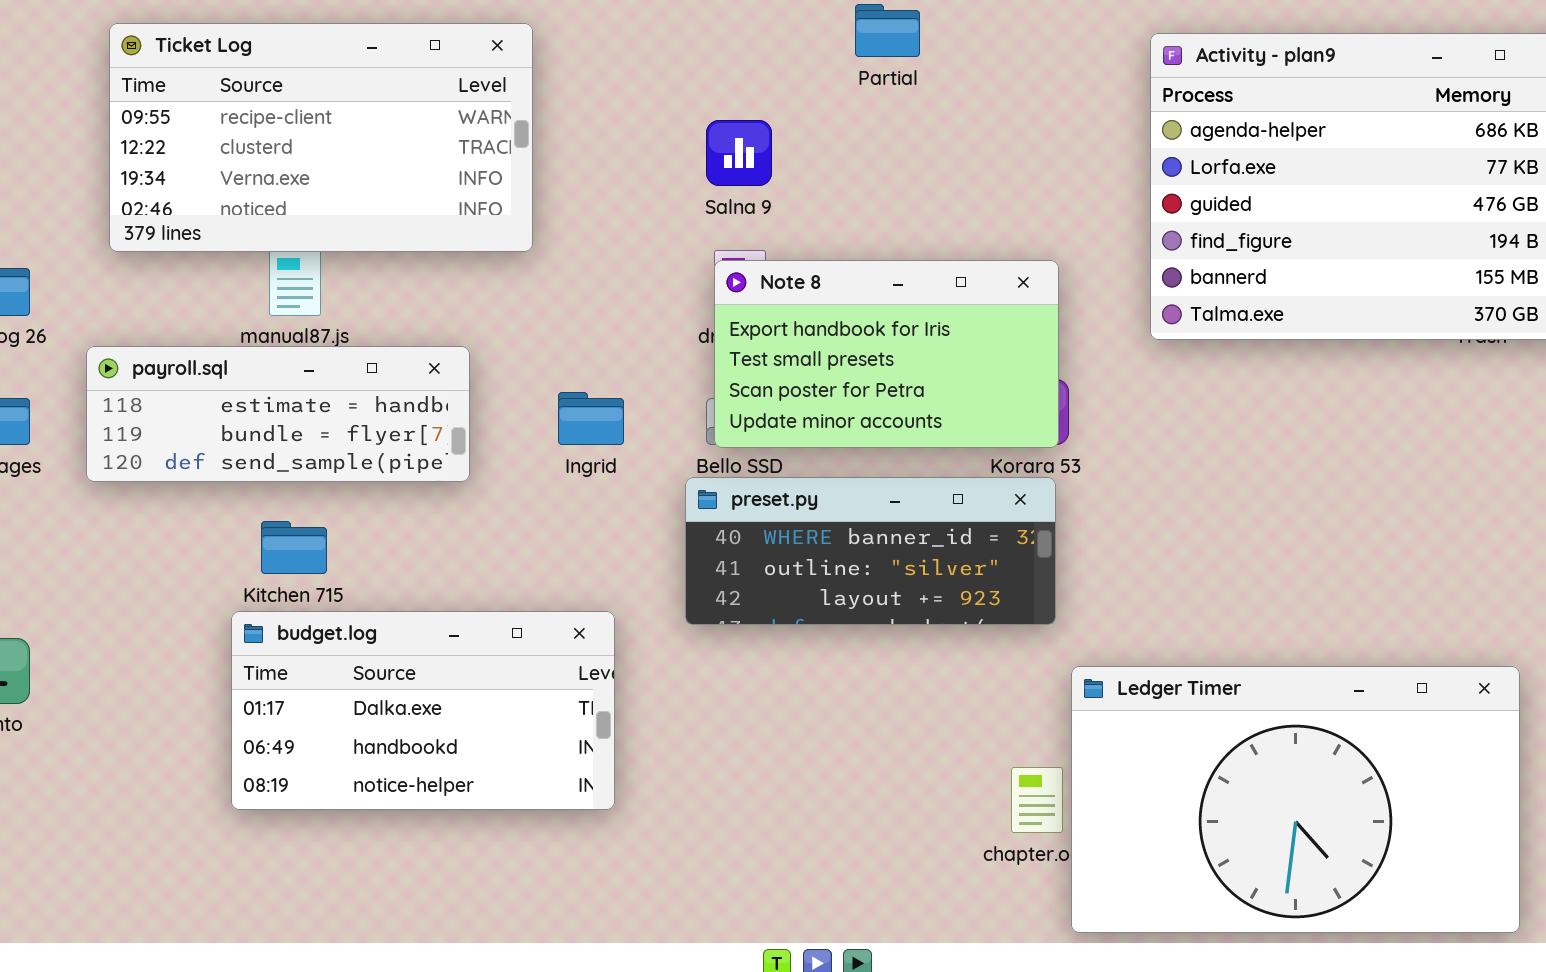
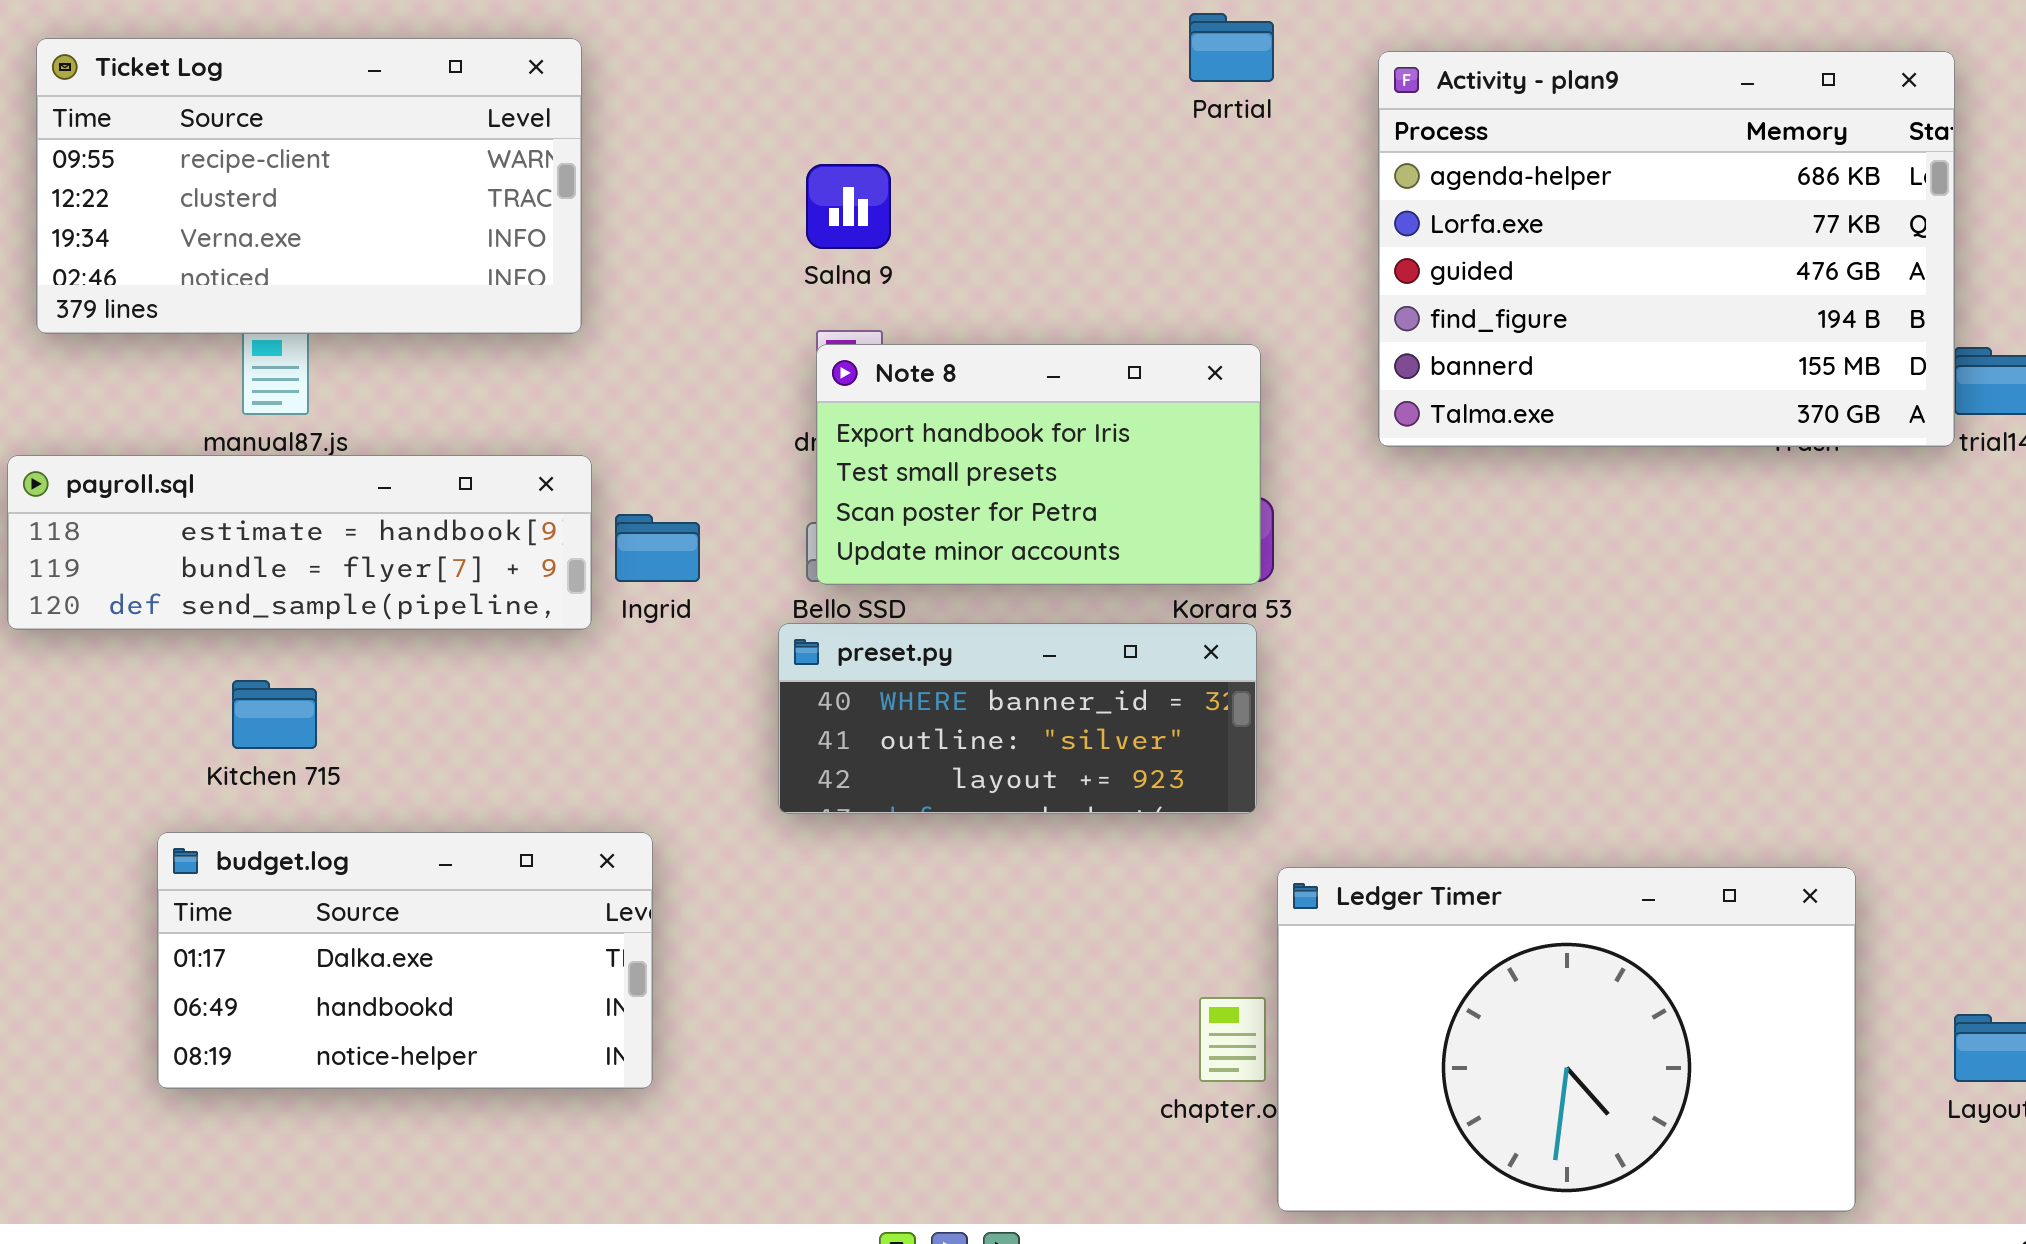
Partial: [855,4,920,57] -> [1189,13,1274,82], moved
payroll.sql: [86,346,470,482] -> [7,455,592,630], resized
budget.log: [231,611,615,810] -> [157,832,653,1089], moved

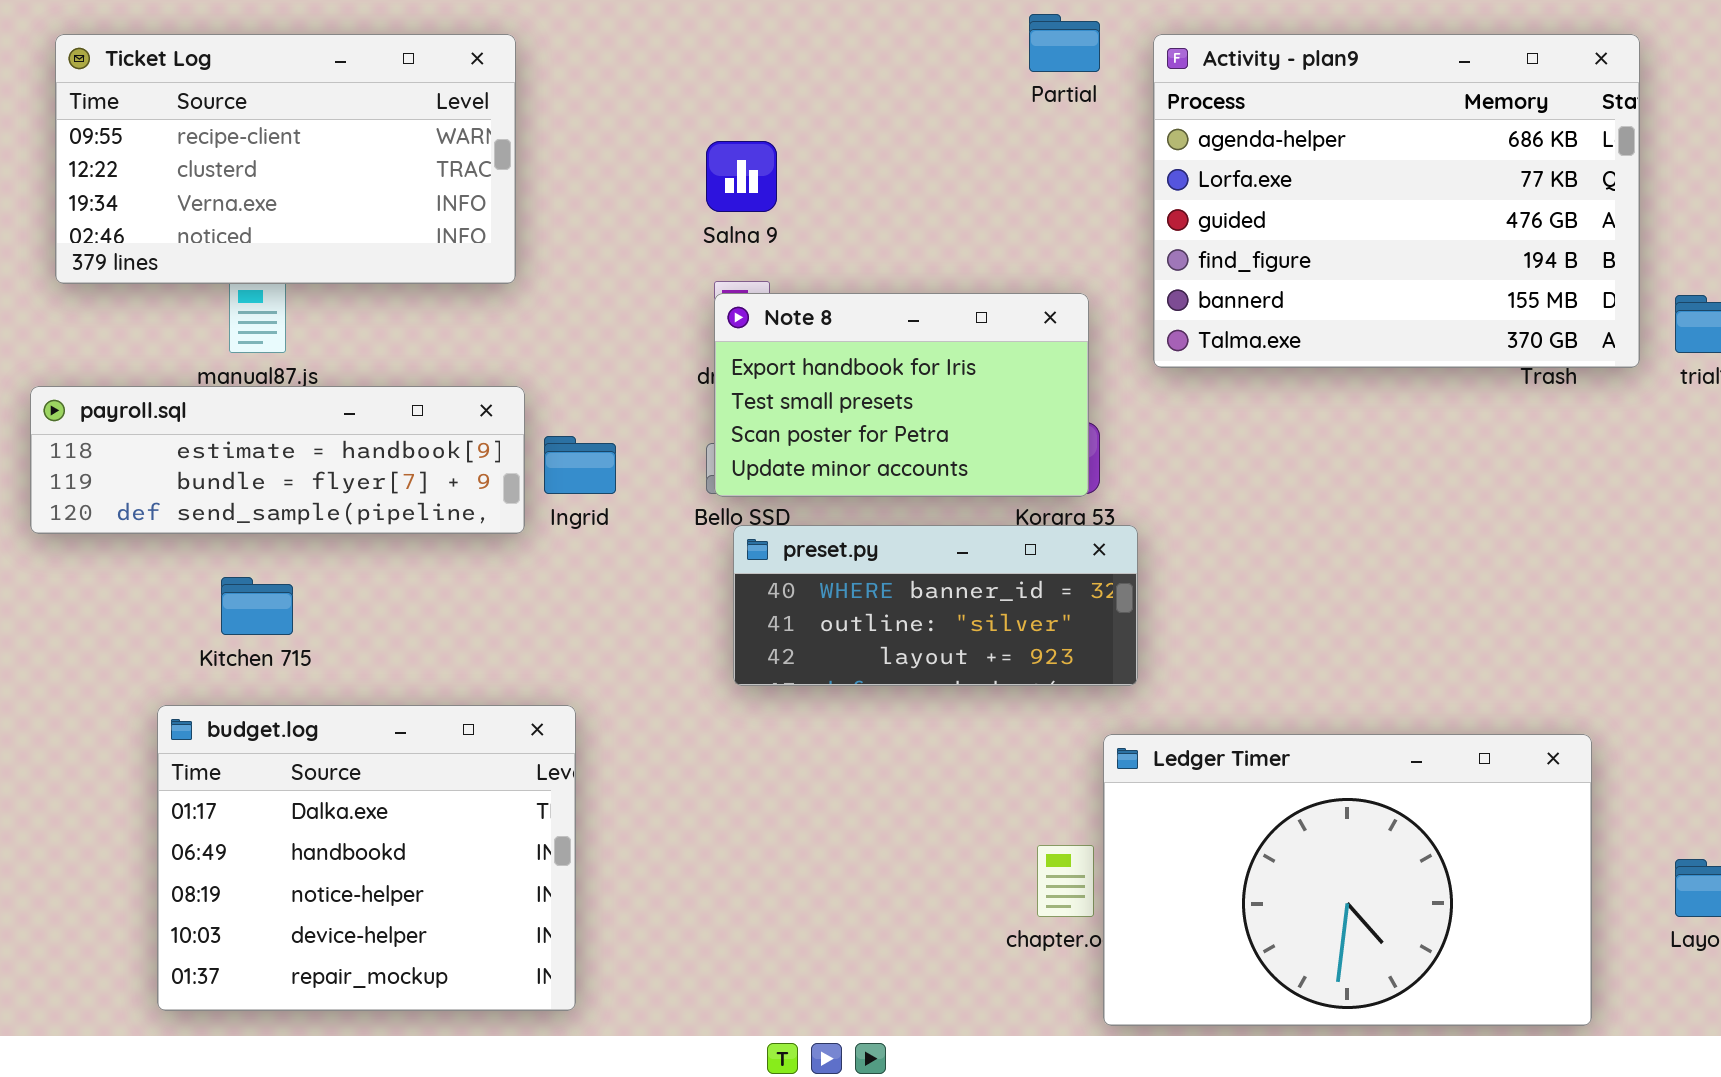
Activity - plan9: [1378,51,1955,447] -> [1153,34,1640,368], moved
preset.py: [778,623,1257,814] -> [733,525,1138,686], moved
budget.log: [157,832,653,1089] -> [157,705,576,1011], resized

